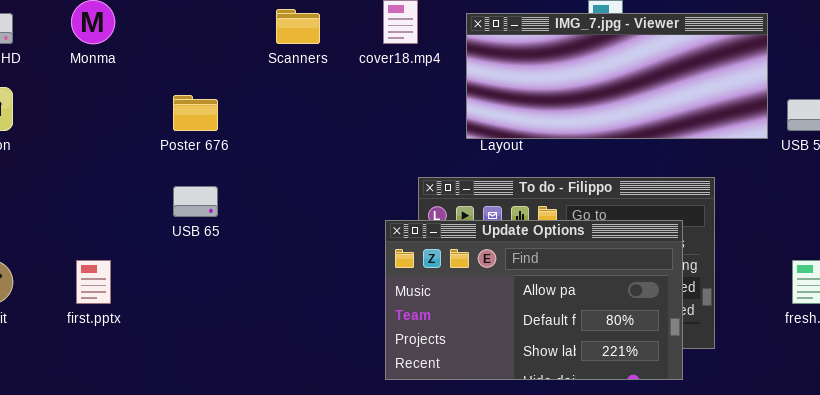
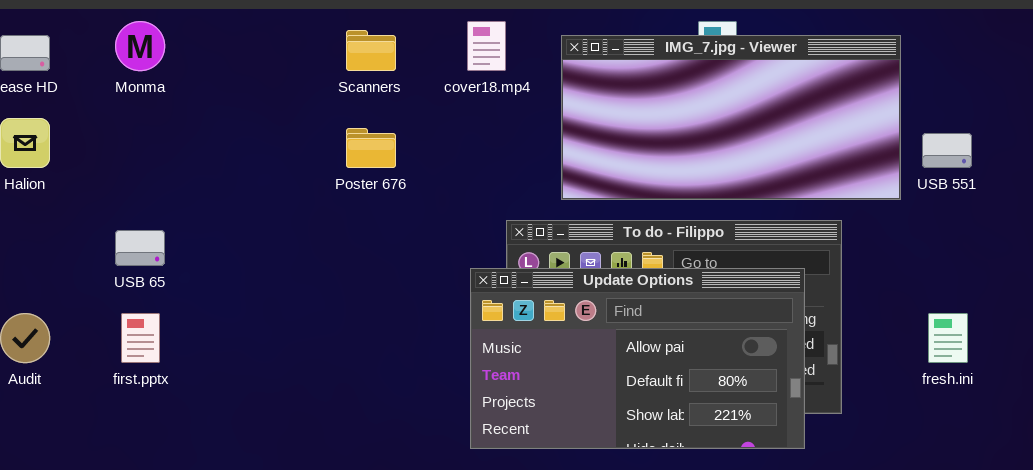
IMG_7.jpg - Viewer: [466,13,768,139] -> [561,35,901,200], resized
Poster 676: [173,95,218,131] -> [346,128,396,168], moved
USB 65: [173,186,218,217] -> [115,230,165,266], moved

